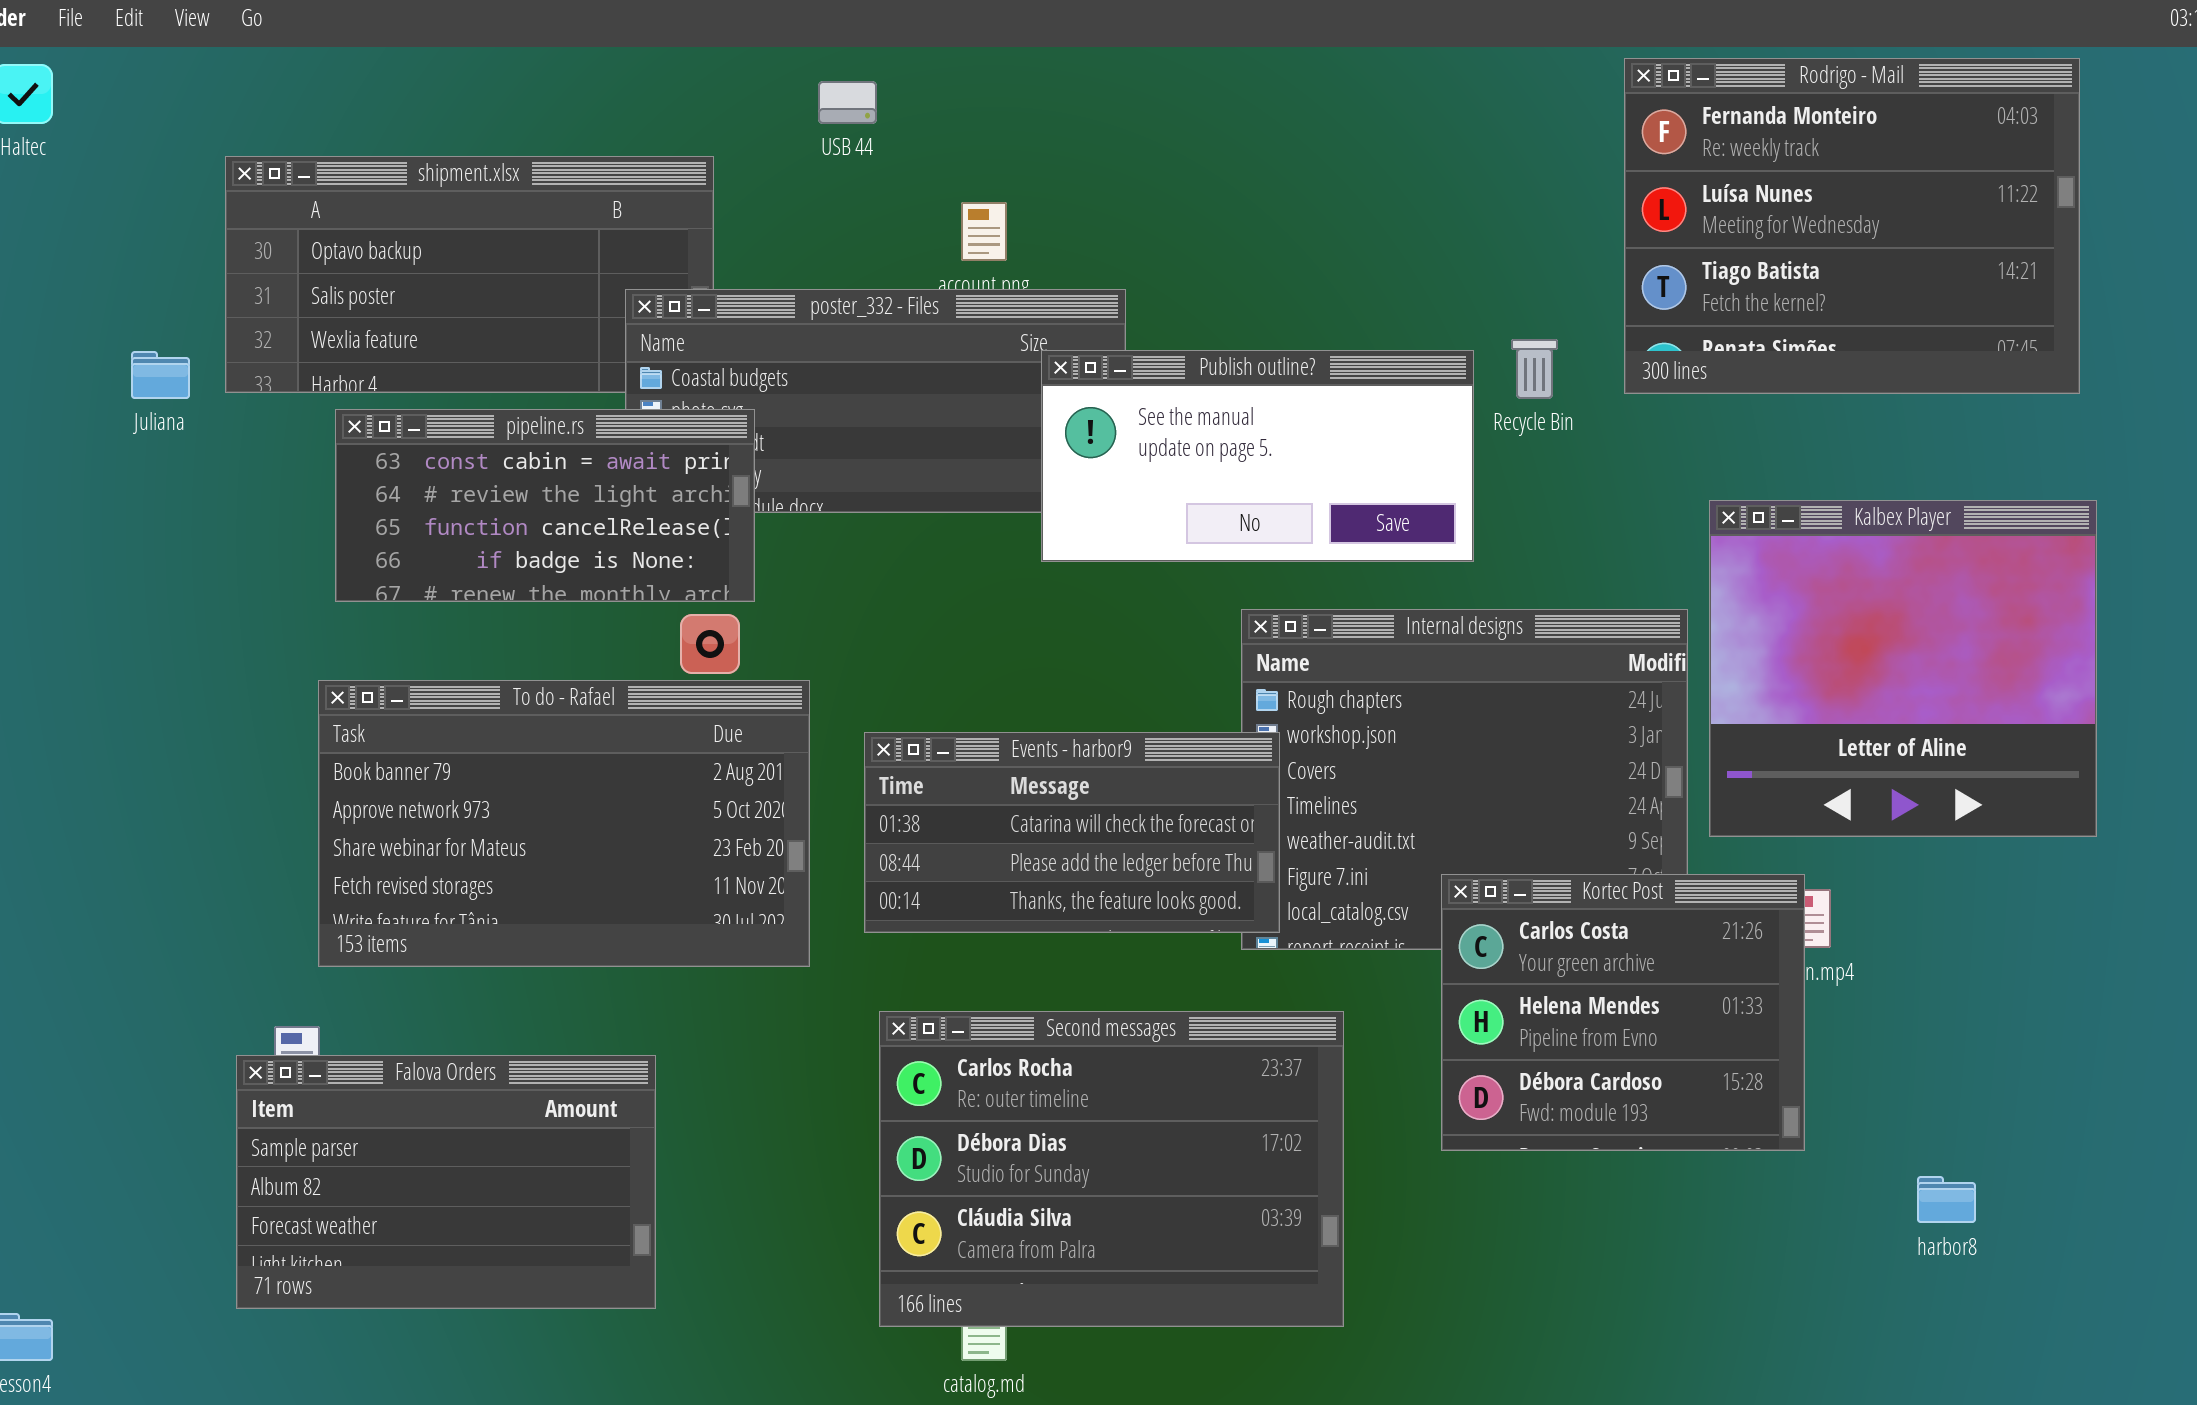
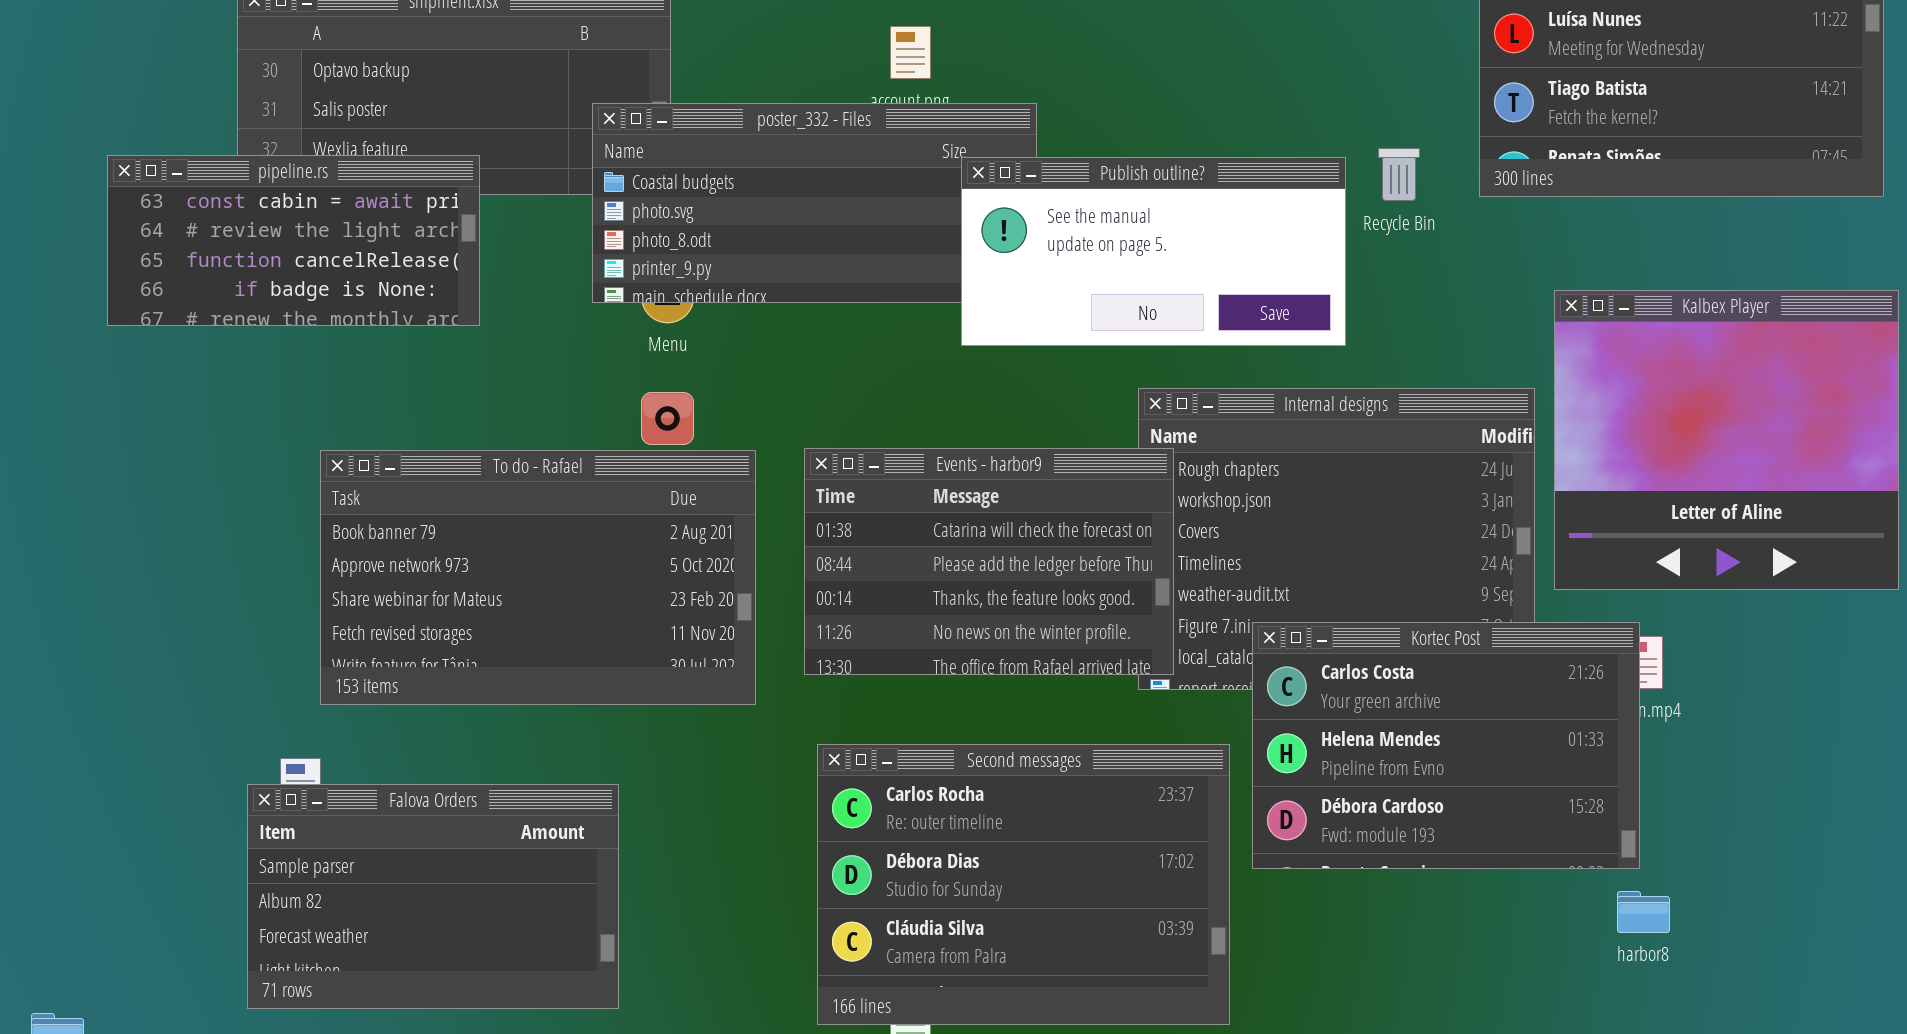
pipeline.rs: [335,409,755,602] -> [107,155,480,326], moved
Events - harbor9: [864,732,1280,933] -> [804,448,1174,675], resized
Kortec Post: [1441,874,1805,1151] -> [1252,622,1640,869], resized
harbor8: [1917,1176,1976,1223] -> [1617,891,1670,933], moved

